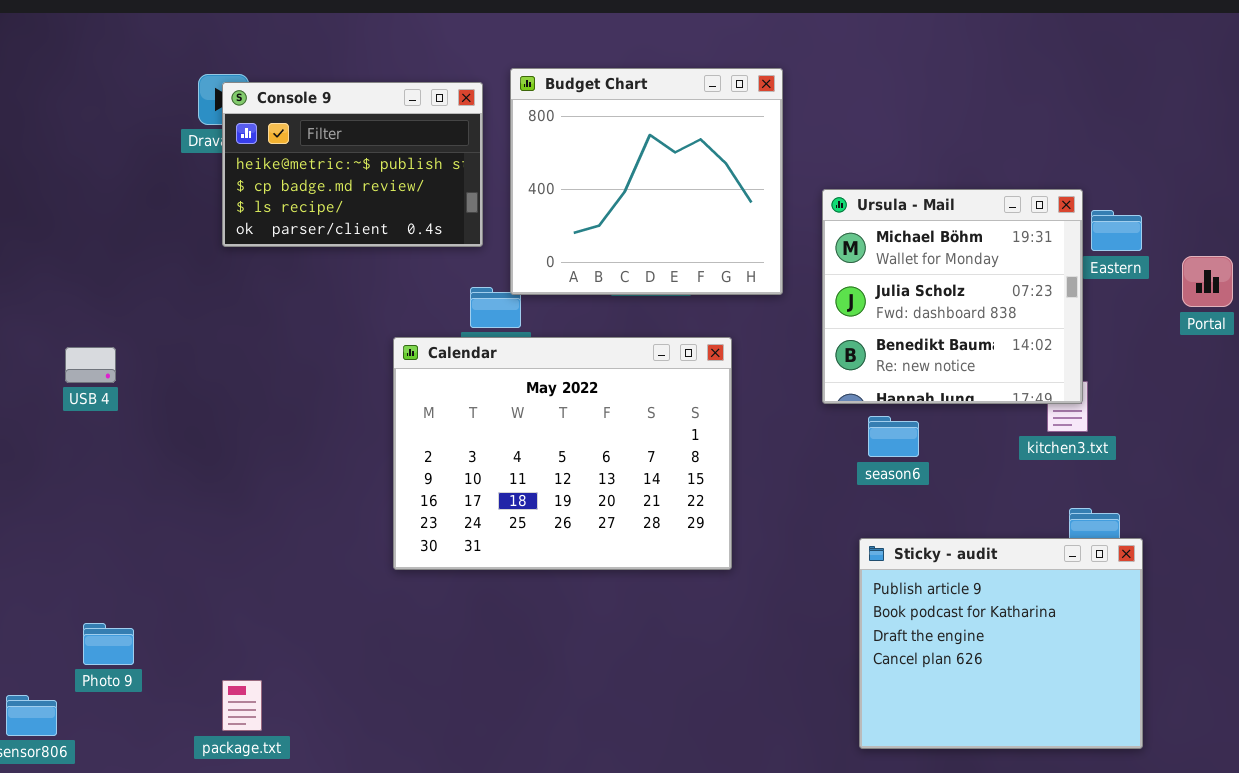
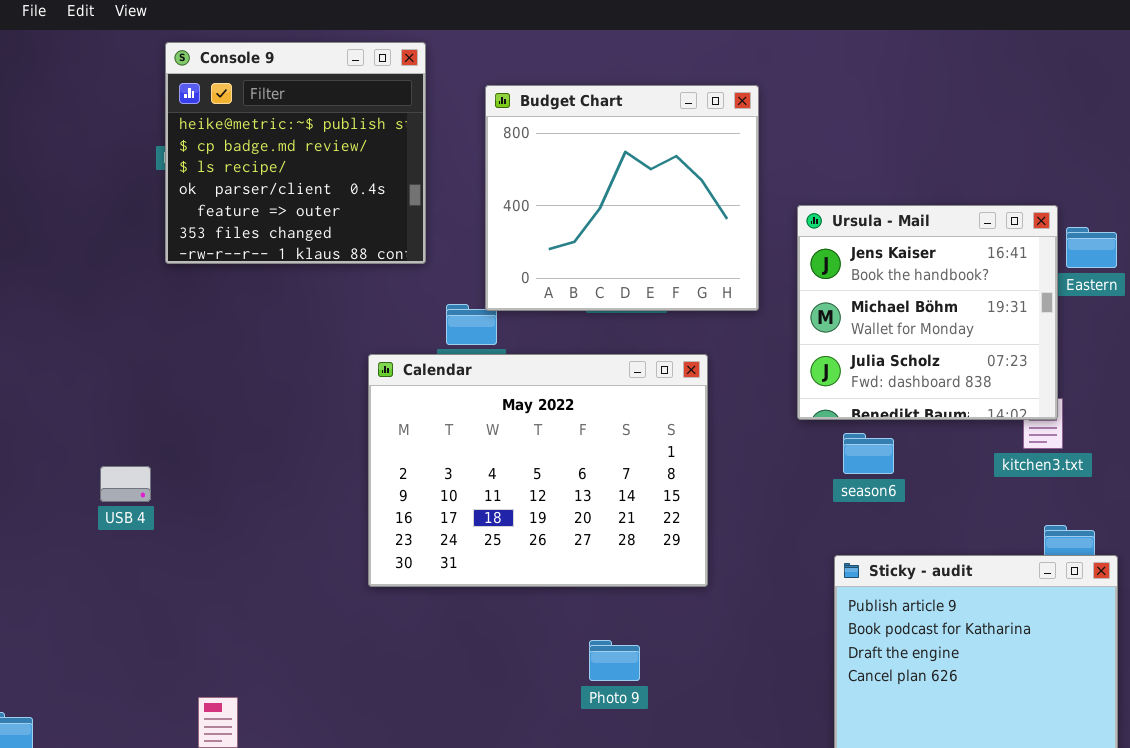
Console 9: [222,82,483,247] -> [165,42,426,264], moved, resized
Ursula - Mail: [822,189,1083,404] -> [797,205,1058,420], scrolled up 1 row
USB 4: [65,347,116,383] -> [100,466,151,502], moved
Photo 9: [83,623,134,665] -> [589,640,640,681], moved

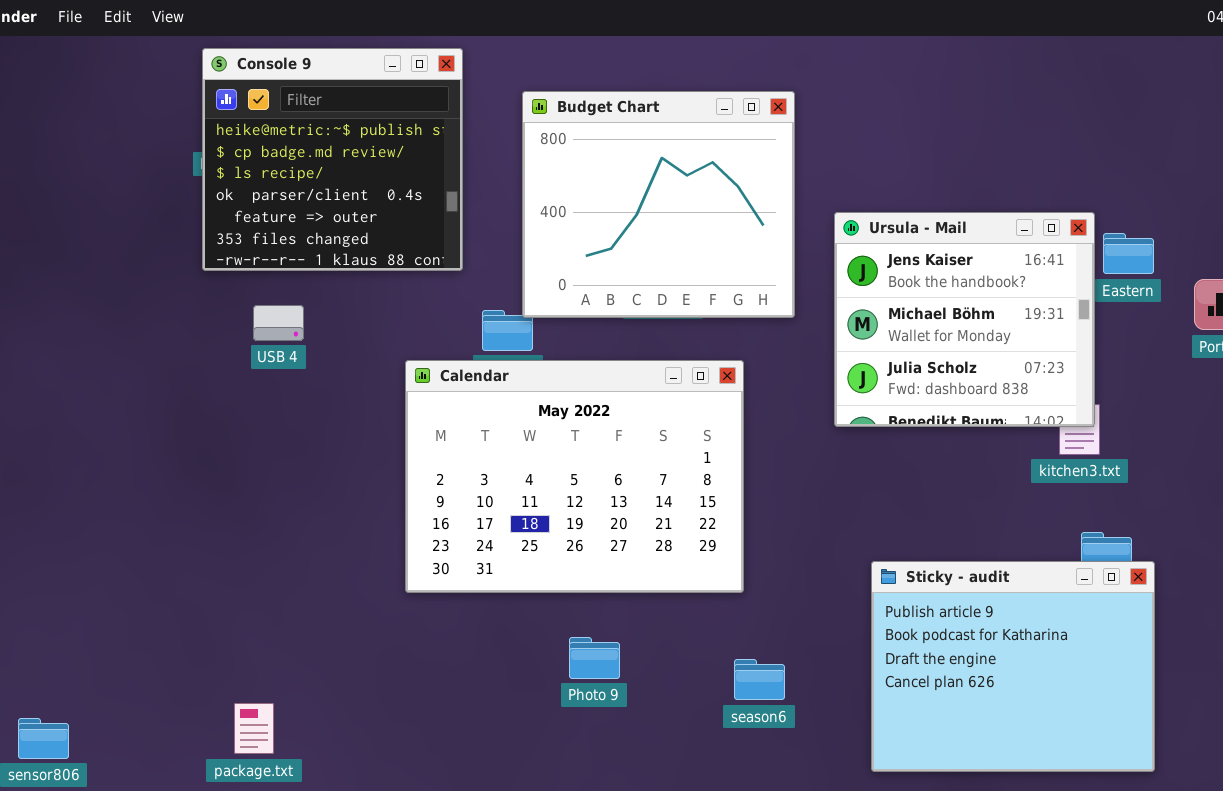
season6: [843,433,894,474] -> [734,659,785,700], moved
USB 4: [100,466,151,502] -> [253,305,304,341], moved
Photo 9: [589,640,640,681] -> [569,637,620,679], moved

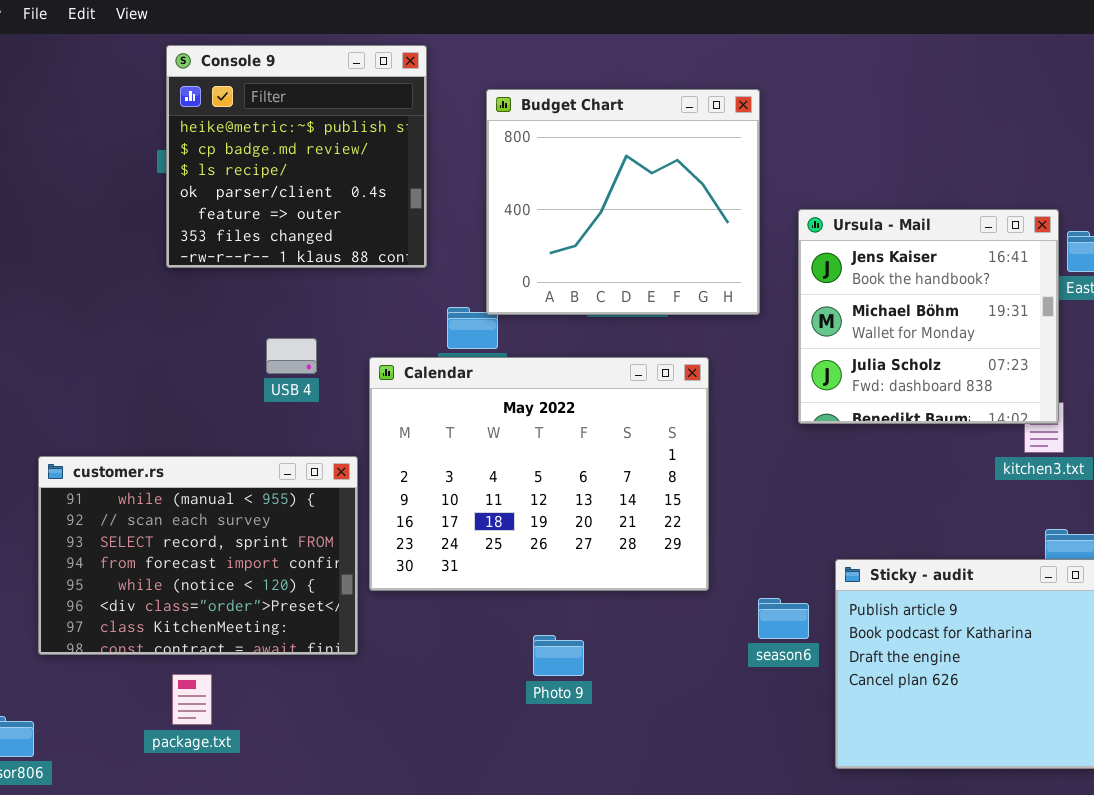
USB 4: [253,305,304,341] -> [266,338,317,374], moved
customer.rs: none -> [38,456,358,655], opened
season6: [734,659,785,700] -> [758,598,809,639], moved
package.txt: [234,703,274,754] -> [172,674,212,725], moved

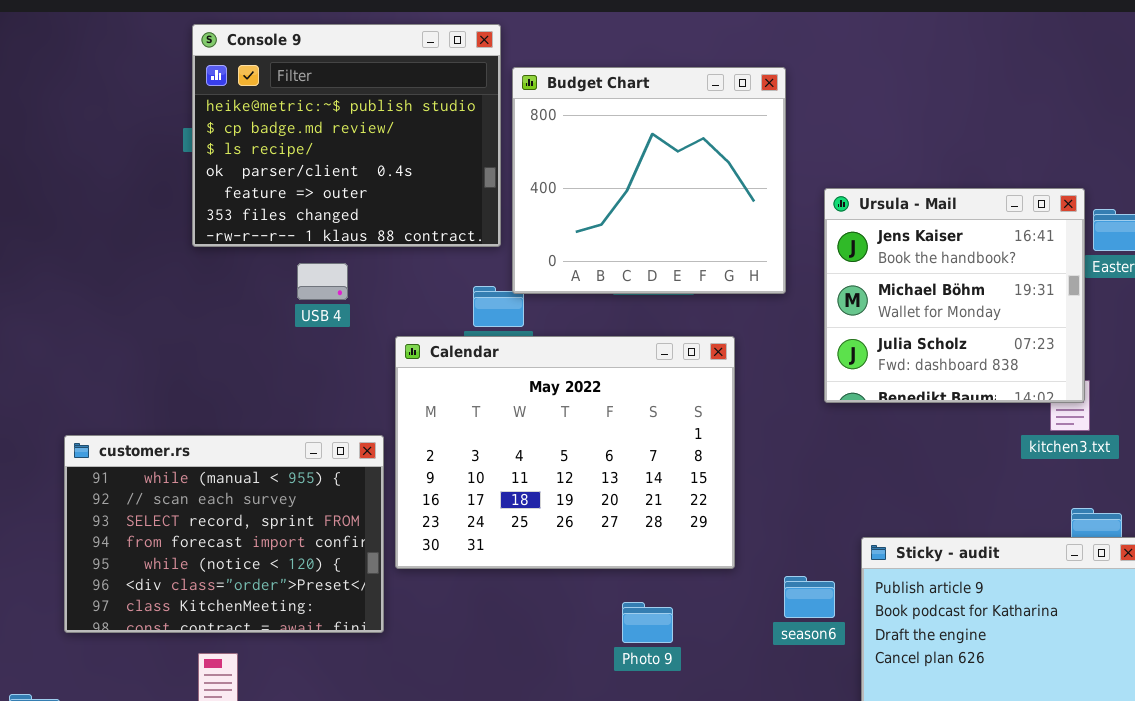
Console 9: [166,45,427,268] -> [192,24,501,247], resized
USB 4: [266,338,317,374] -> [297,263,348,300], moved
Photo 9: [533,635,584,676] -> [622,602,673,643], moved

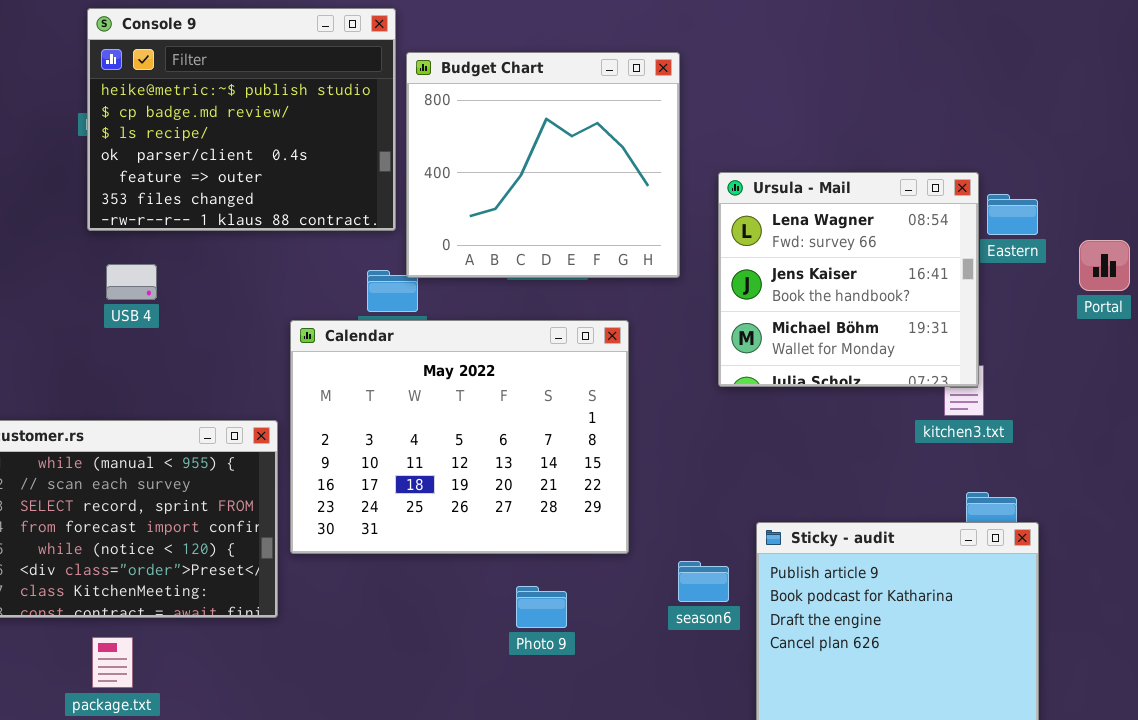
Ursula - Mail: [824,188,1085,403] -> [718,172,979,387], scrolled up 1 row
USB 4: [297,263,348,300] -> [106,264,157,300], moved

